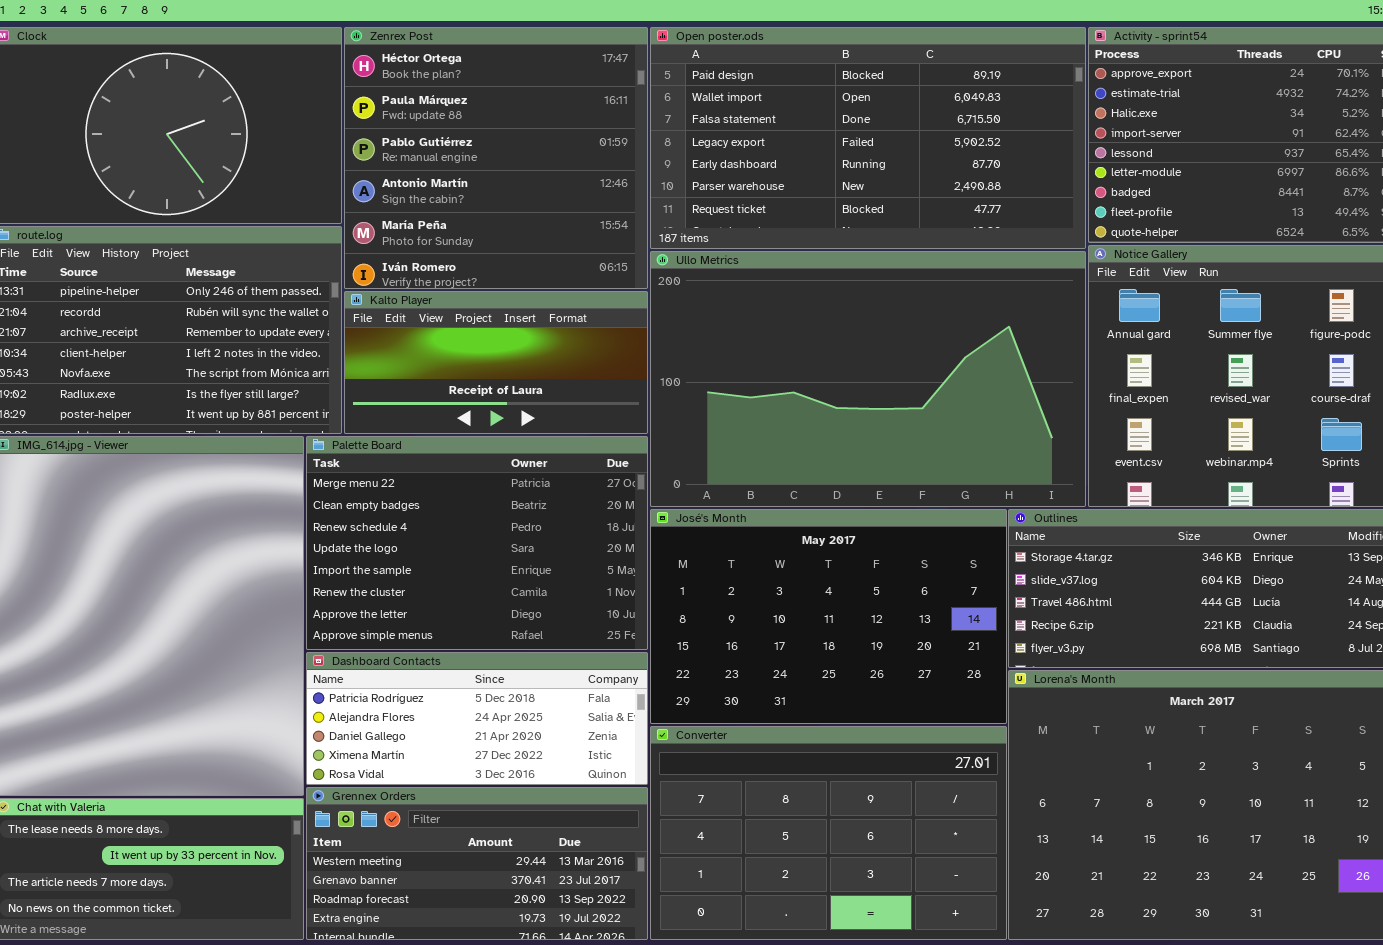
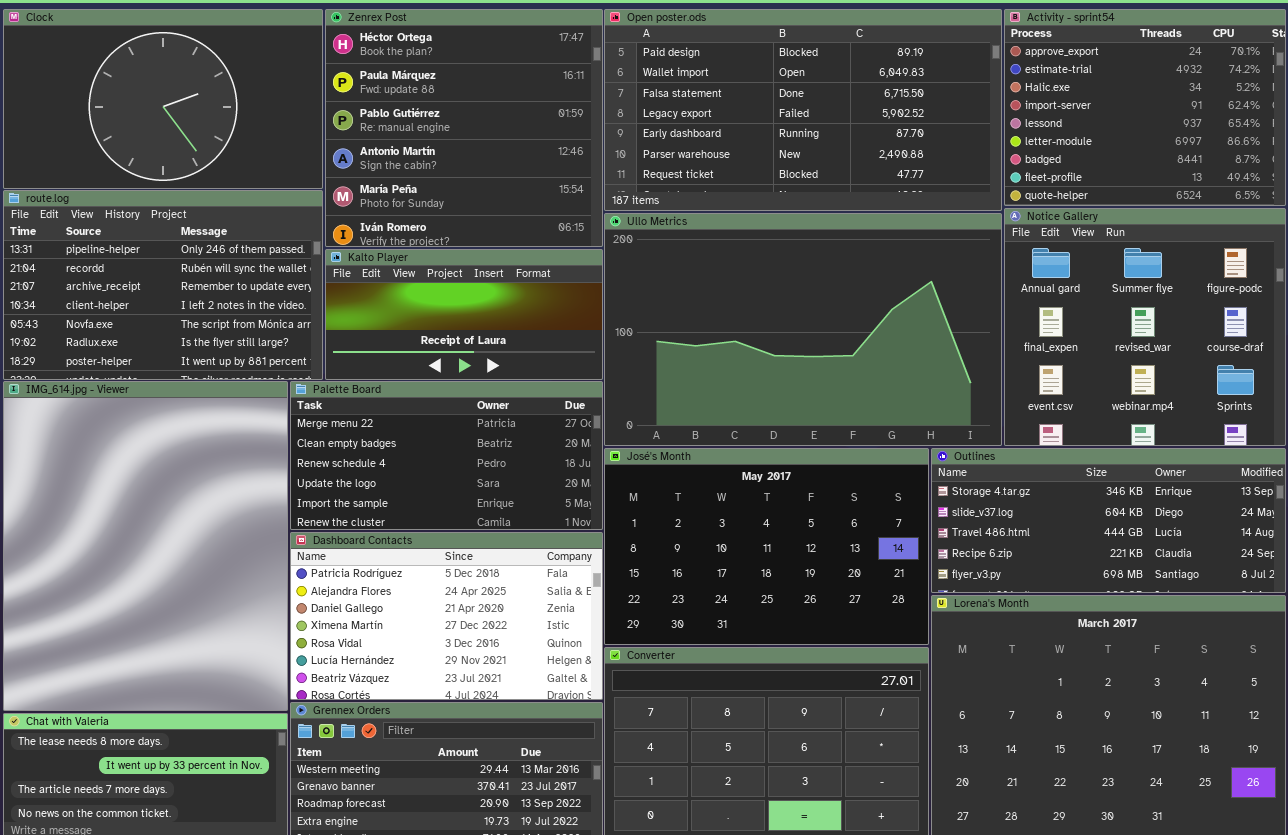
Palette Board: [306,436,648,650] -> [290,381,603,530], resized
Dashboard Contacts: [306,652,648,785] -> [290,532,603,700], resized

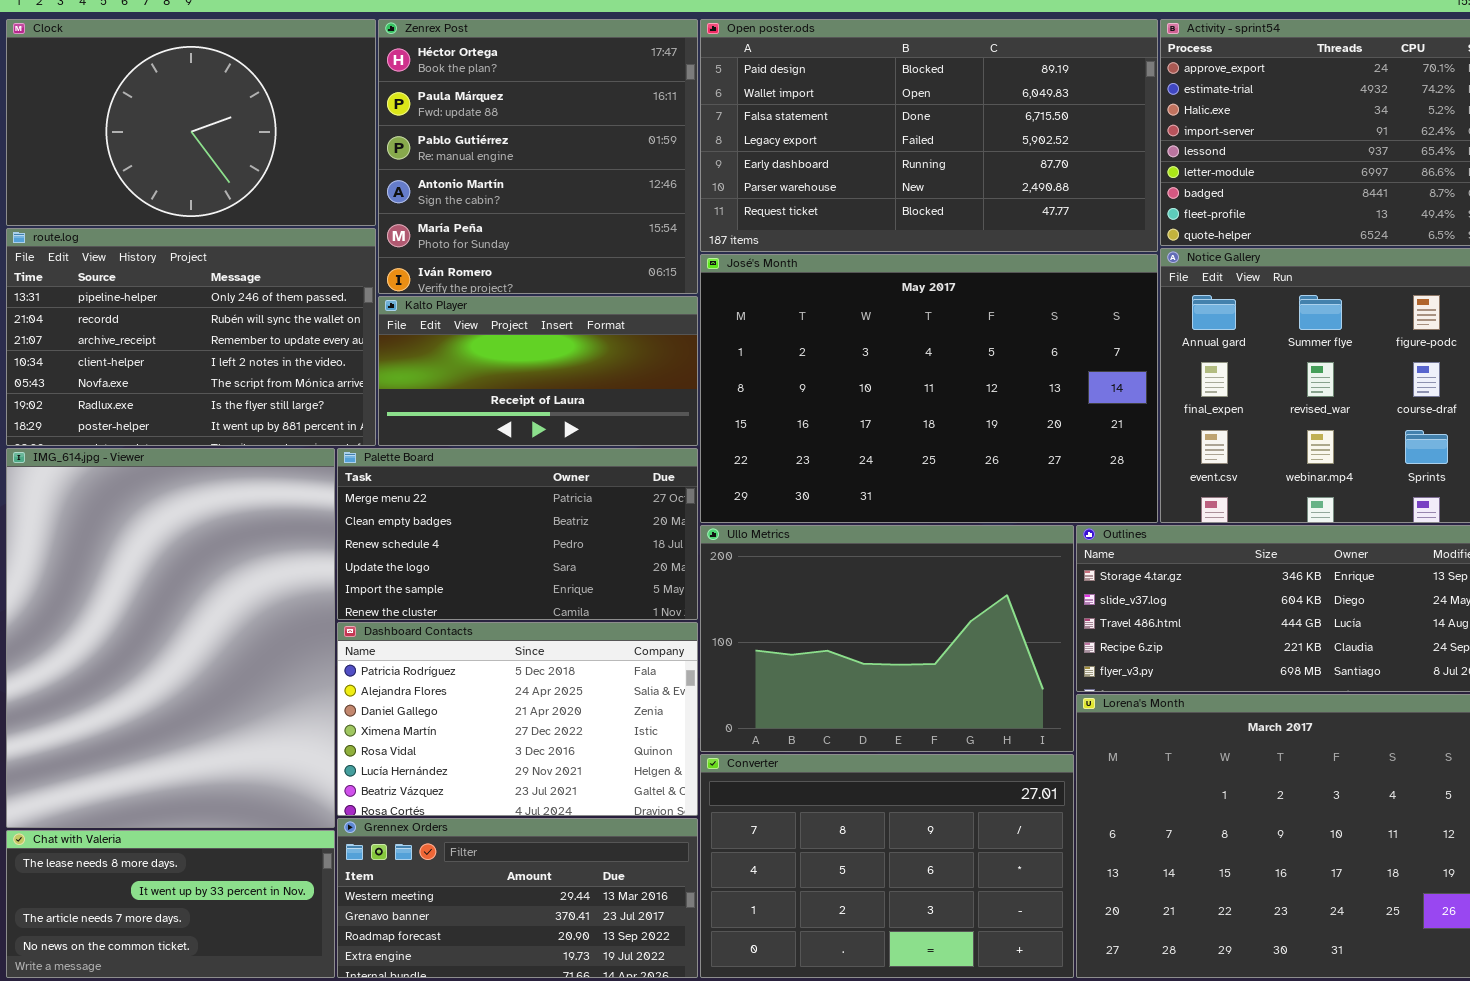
Ullo Metrics: [604,213,1002,446] -> [700,525,1074,752], moved, resized
José's Month: [604,448,929,645] -> [700,254,1158,523], moved, resized

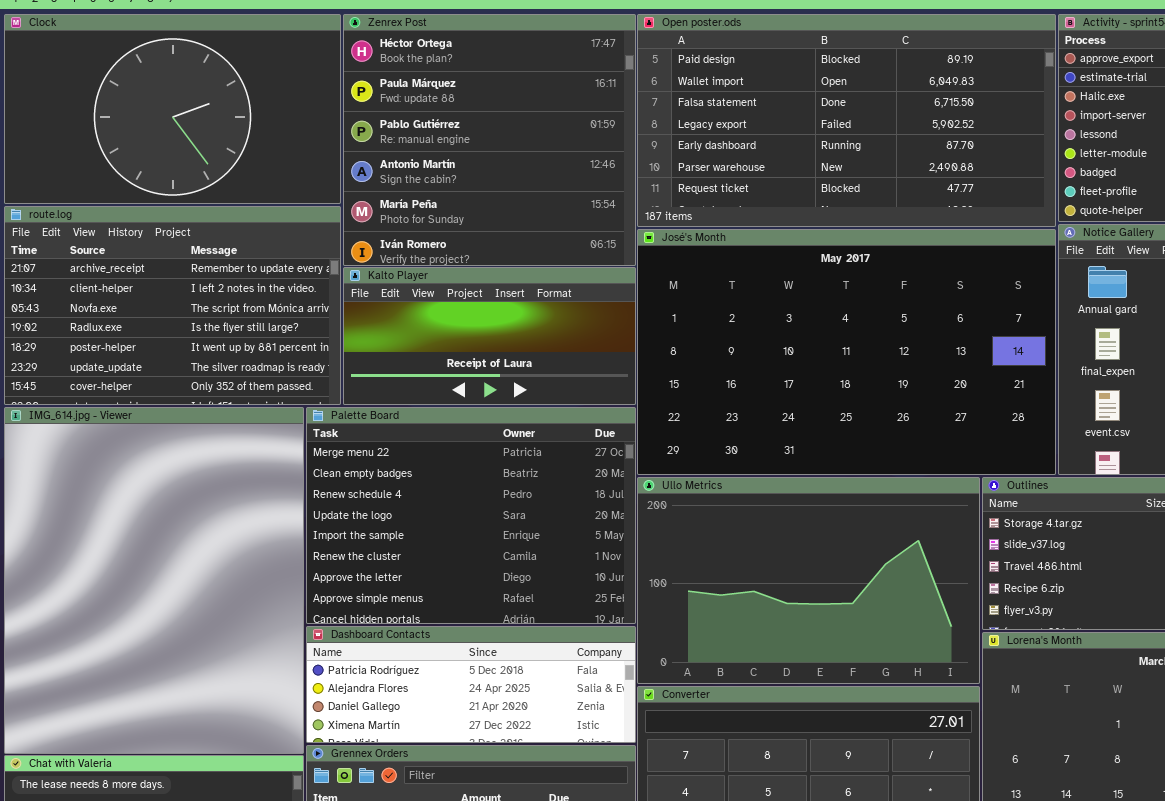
route.log: [6,228,376,446] -> [4,206,341,405], scrolled down 2 rows
Palette Board: [337,448,698,620] -> [306,407,636,624], resized
Dashboard Contacts: [337,622,698,816] -> [306,626,636,743], resized

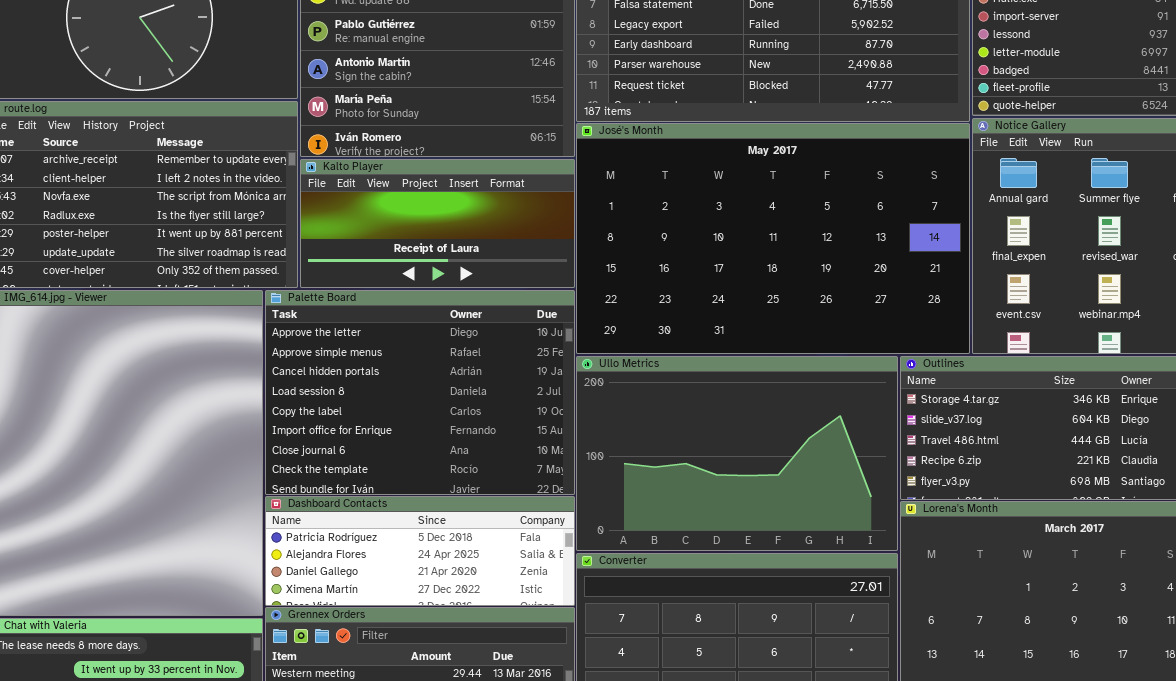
Palette Board: [306,407,636,624] -> [265,290,575,495], scrolled down 6 rows

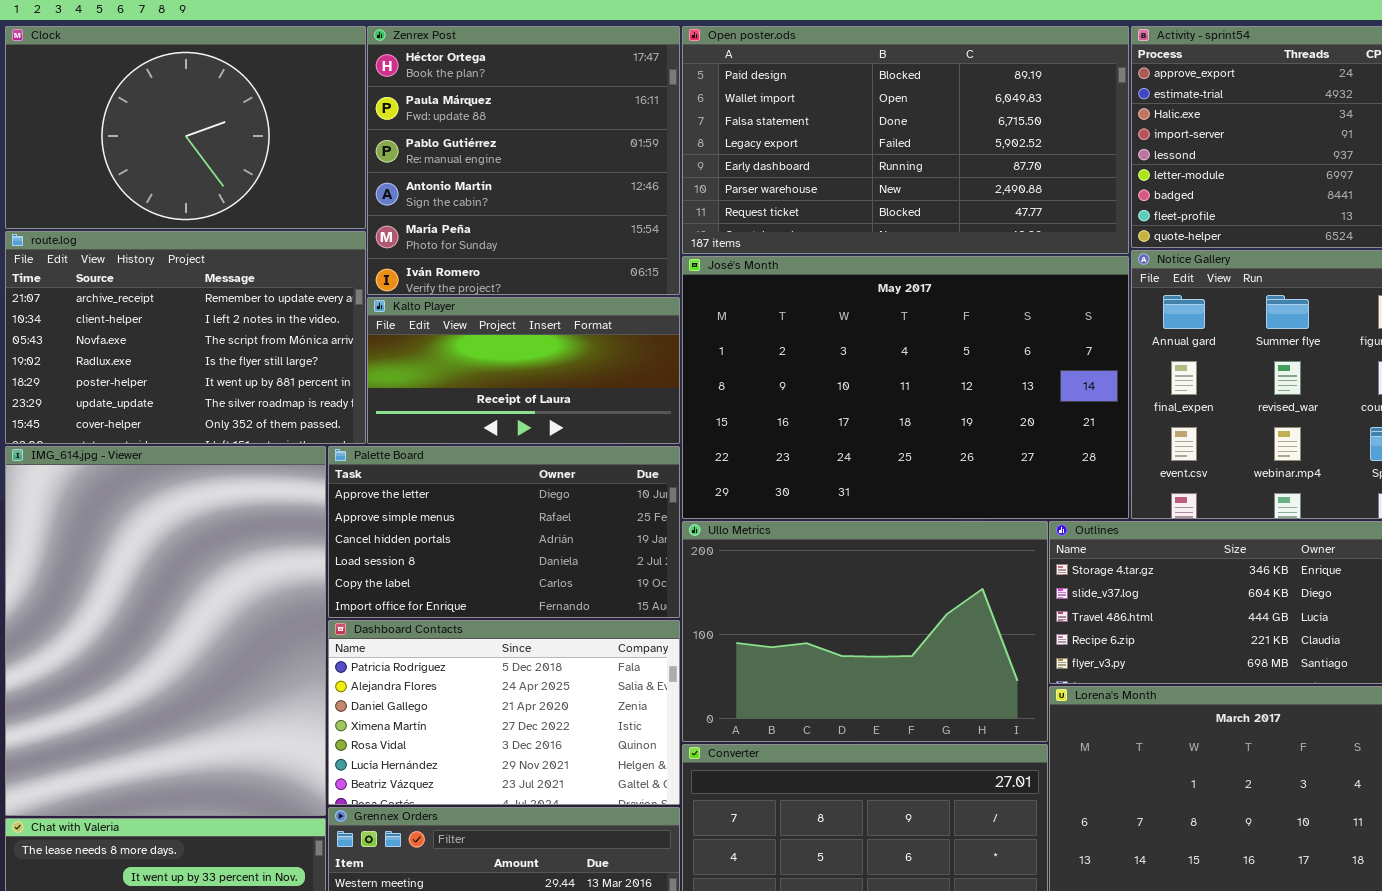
Palette Board: [265,290,575,495] -> [328,446,680,618], resized
Dashboard Contacts: [265,496,575,606] -> [328,620,680,805], resized

